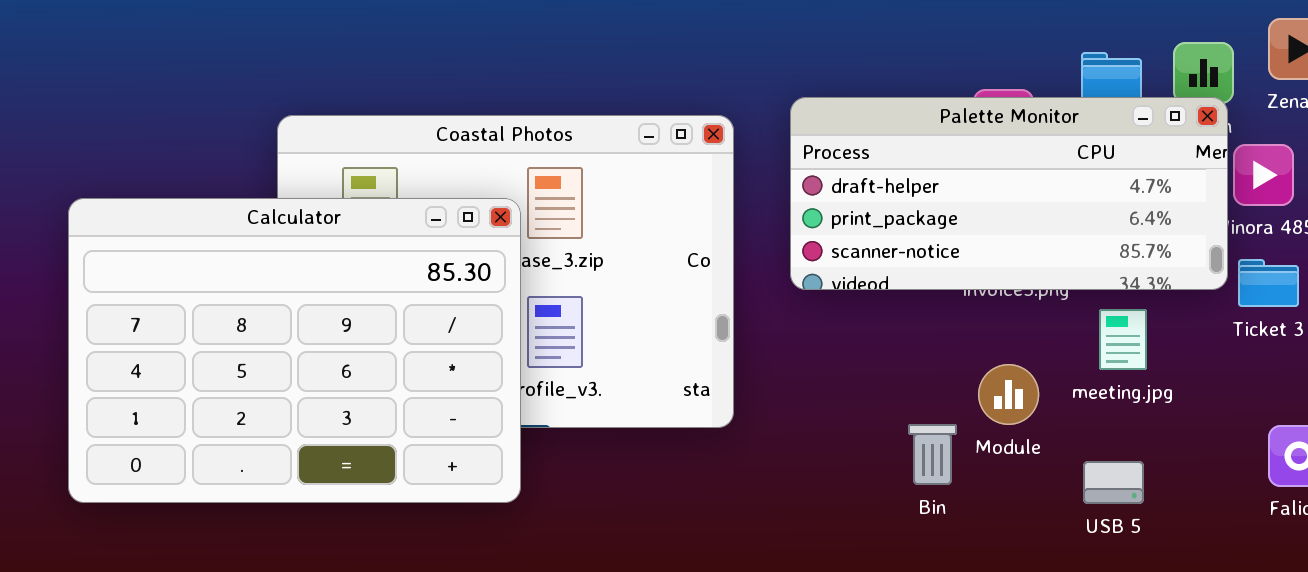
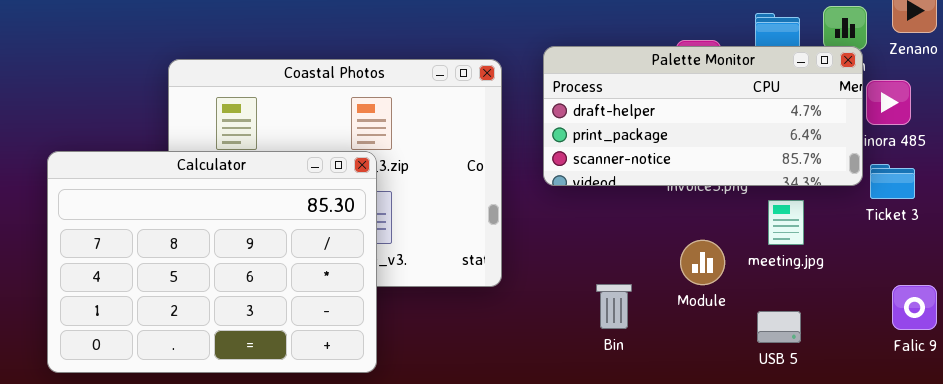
Calculator: [68,198,521,503] -> [47,151,377,373], moved
Bin: [908,424,957,485] -> [596,284,632,329], moved

